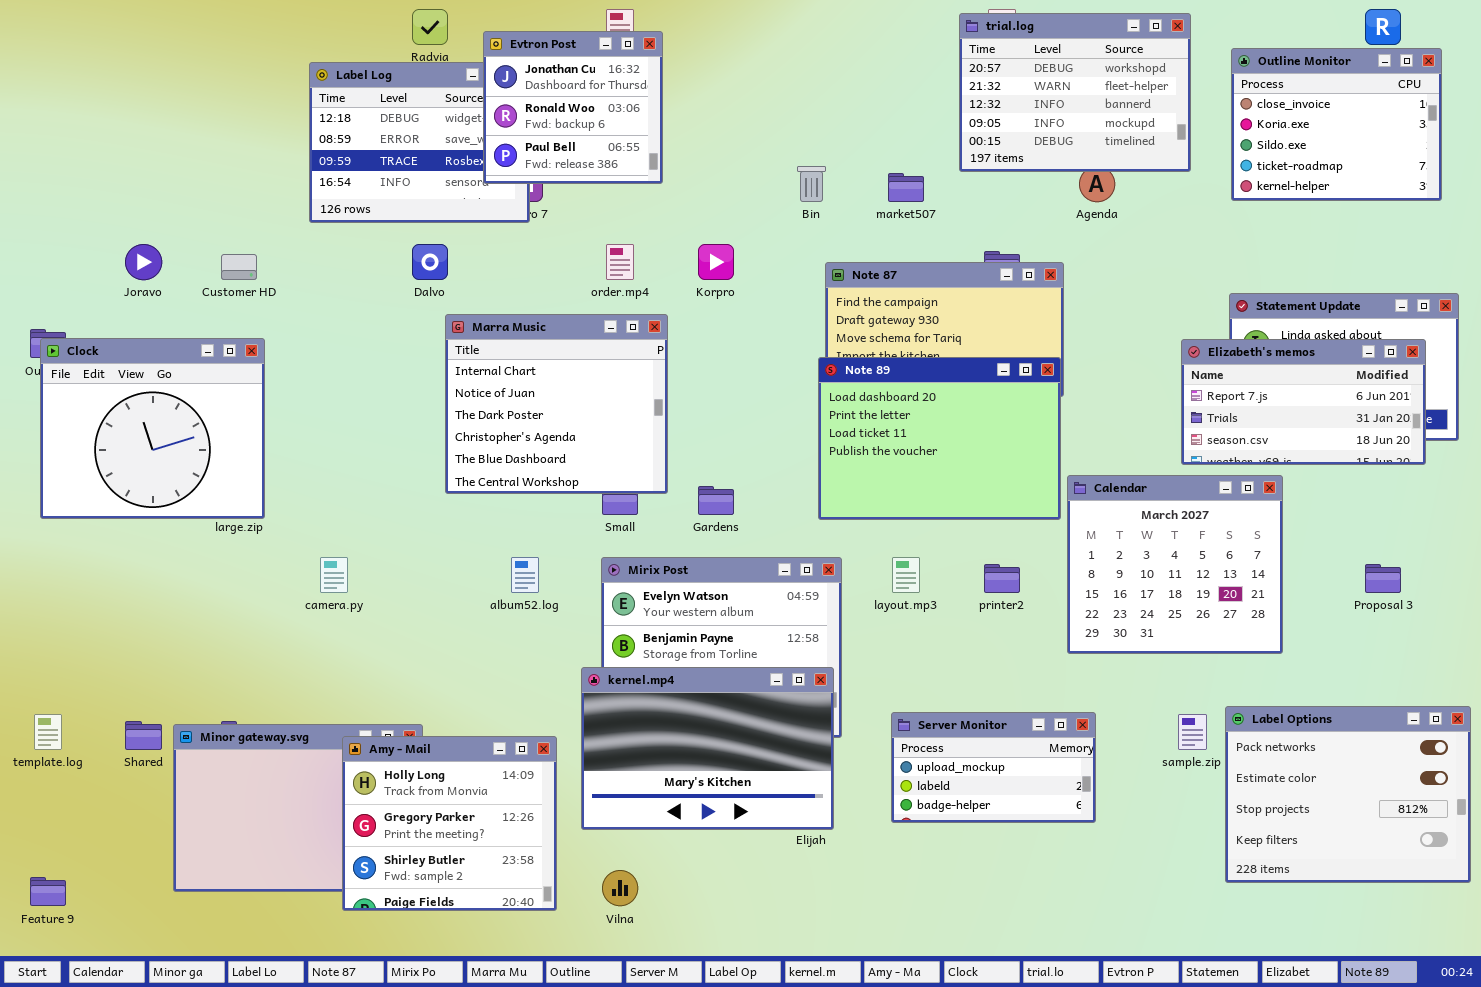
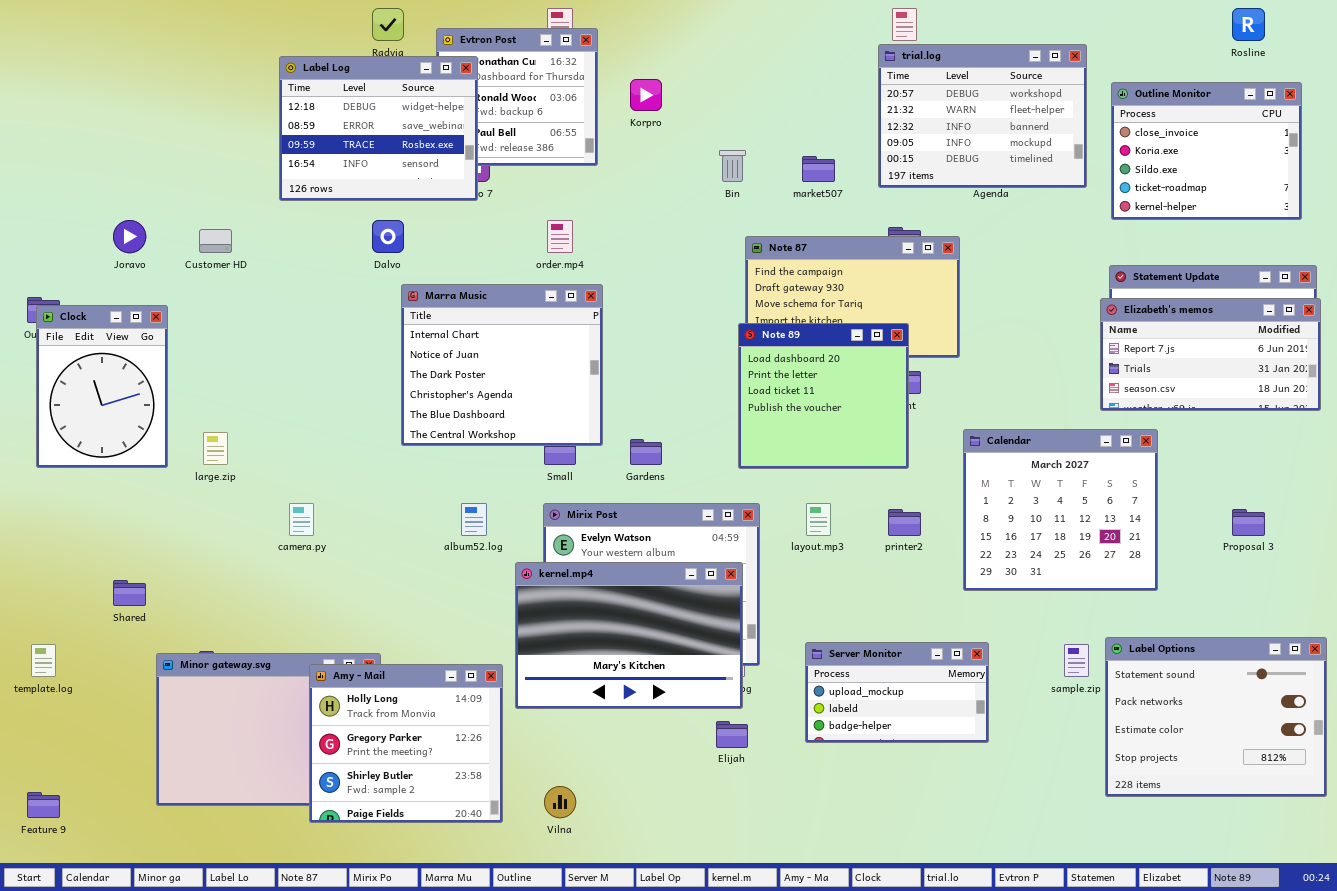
trial.log: [959,13,1191,172] -> [878,44,1087,188], moved
Outline Monitor: [1231,48,1442,201] -> [1111,82,1302,220], moved
Label Log: [309,62,530,223] -> [279,56,478,201], raised
Korpro: [698,244,734,280] -> [630,79,662,111], moved
Clock: [40,338,265,519] -> [36,305,168,468], resized
Elizabeth's memos: [1181,339,1426,465] -> [1100,298,1321,411], moved
Note 89: [818,357,1061,520] -> [738,323,909,469], resized
kernel.mp4: [581,667,834,830] -> [515,562,743,709], moved
Label Options: [1225,706,1471,883] -> [1105,637,1327,797], scrolled up 1 row
Shared: [125,721,162,750] -> [113,580,146,606], moved

